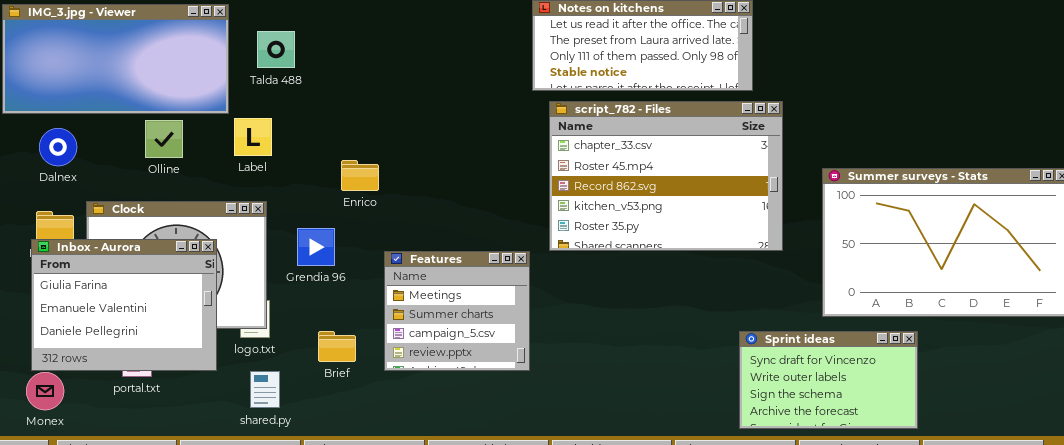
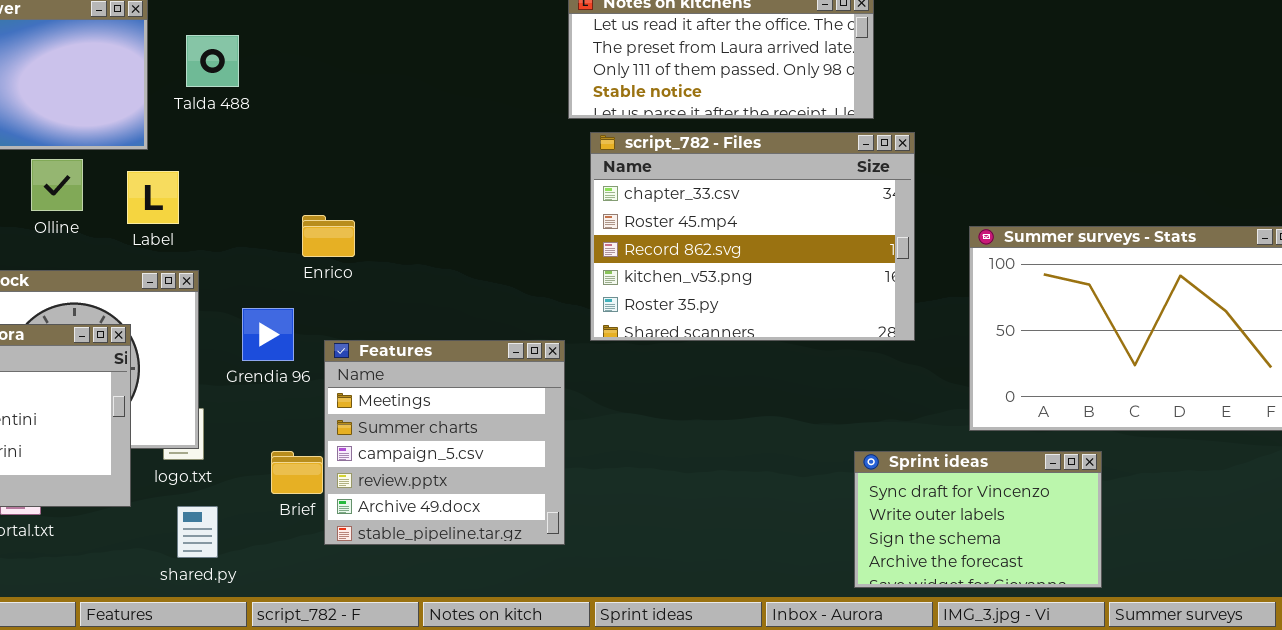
Label: [234,118,272,156] -> [127,171,179,224], moved
Features: [384,251,530,371] -> [324,340,565,545], resized

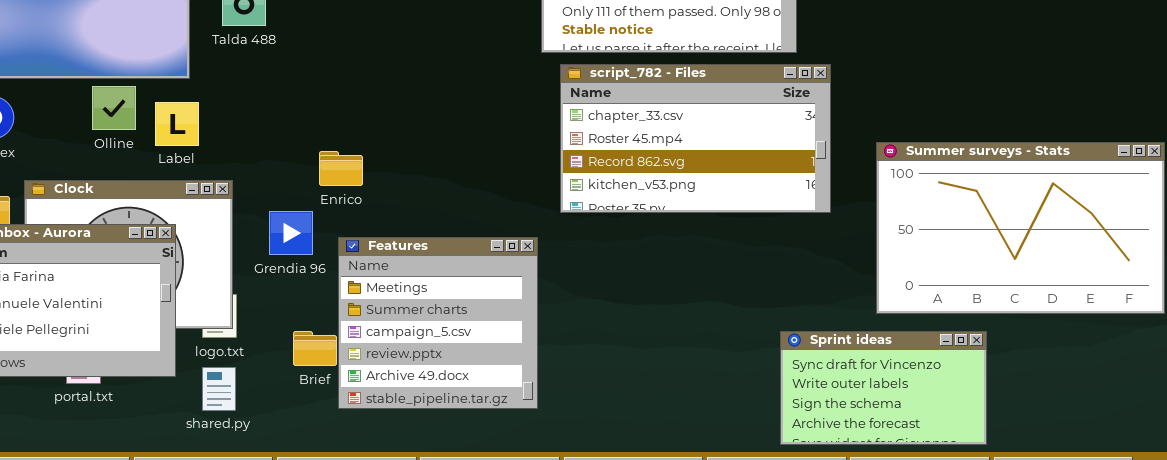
script_782 - Files: [590,132,915,341] -> [560,64,831,213], resized
Label: [127,171,179,224] -> [155,102,199,146], moved
Enrico: [302,215,355,257] -> [319,151,363,186], moved
shared.py: [177,506,218,558] -> [202,367,236,411], moved

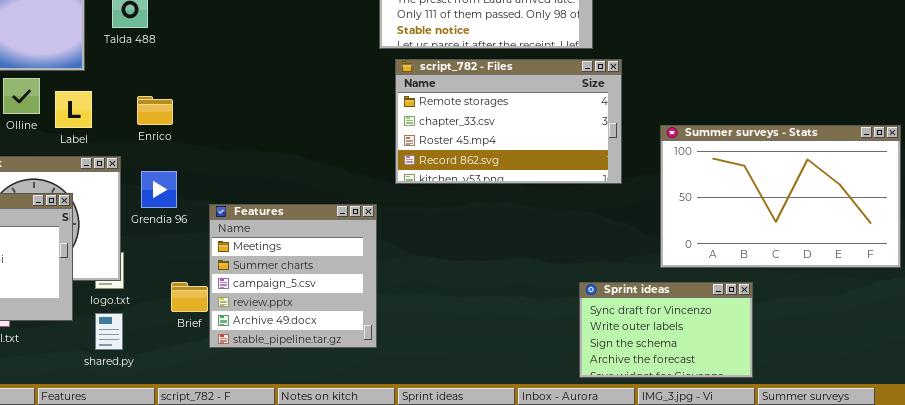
script_782 - Files: [560,64,831,213] -> [395,59,622,184], scrolled up 1 row
Enrico: [319,151,363,186] -> [137,96,173,125], moved
Grendia 96: [269,211,313,255] -> [141,171,177,208], moved

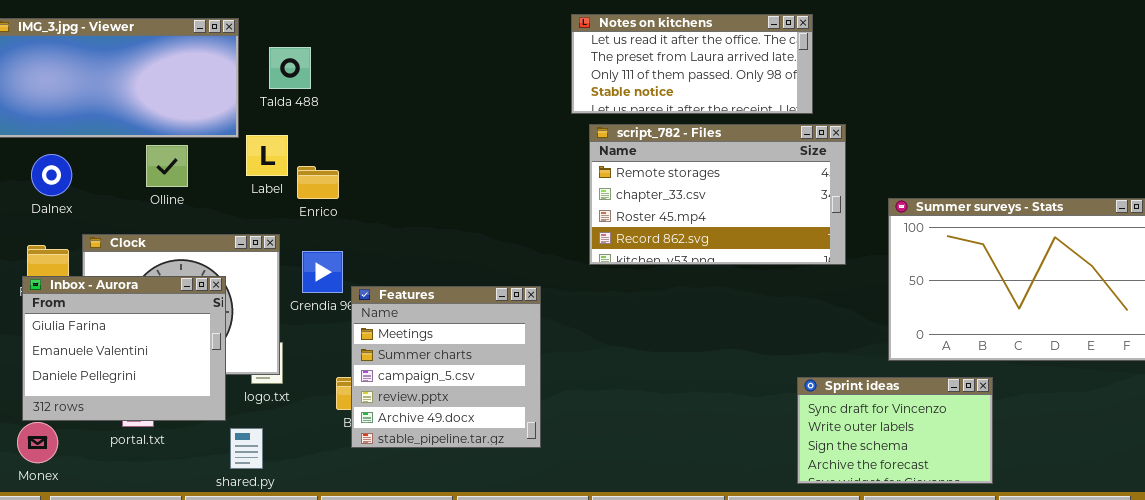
Label: [55,91,92,128] -> [246,135,288,176], moved
Features: [209,204,377,348] -> [351,286,541,448], moved
shared.py: [95,313,123,350] -> [230,428,263,469], moved

